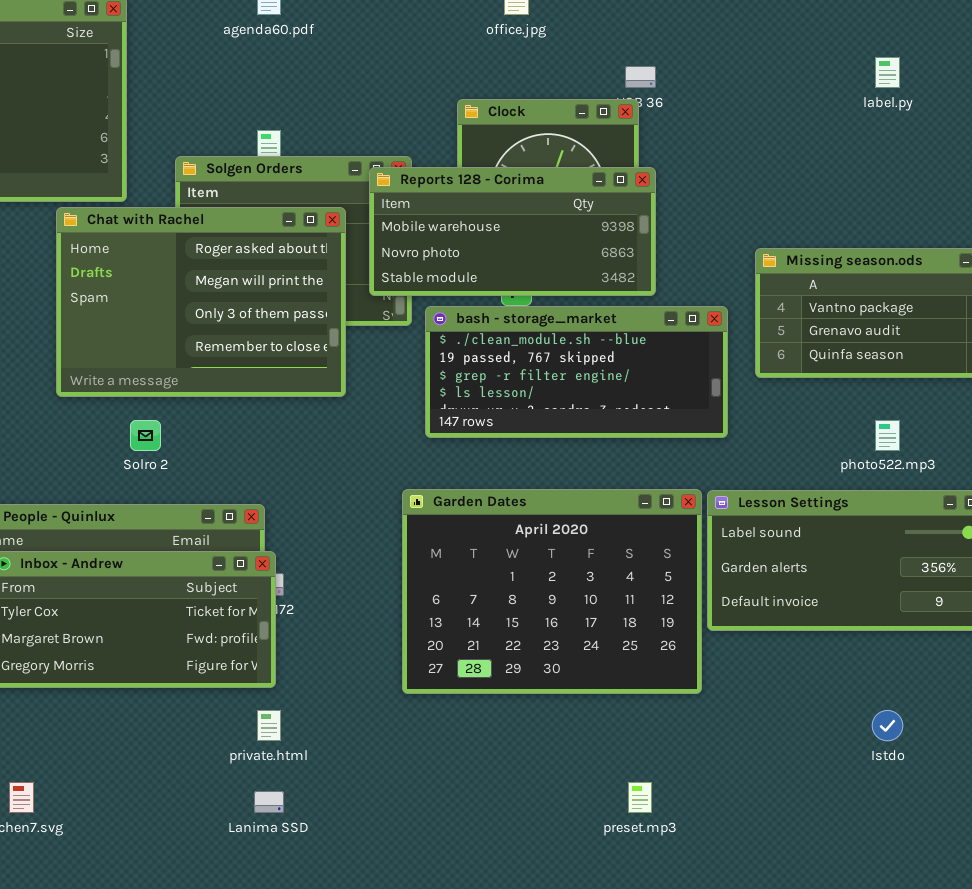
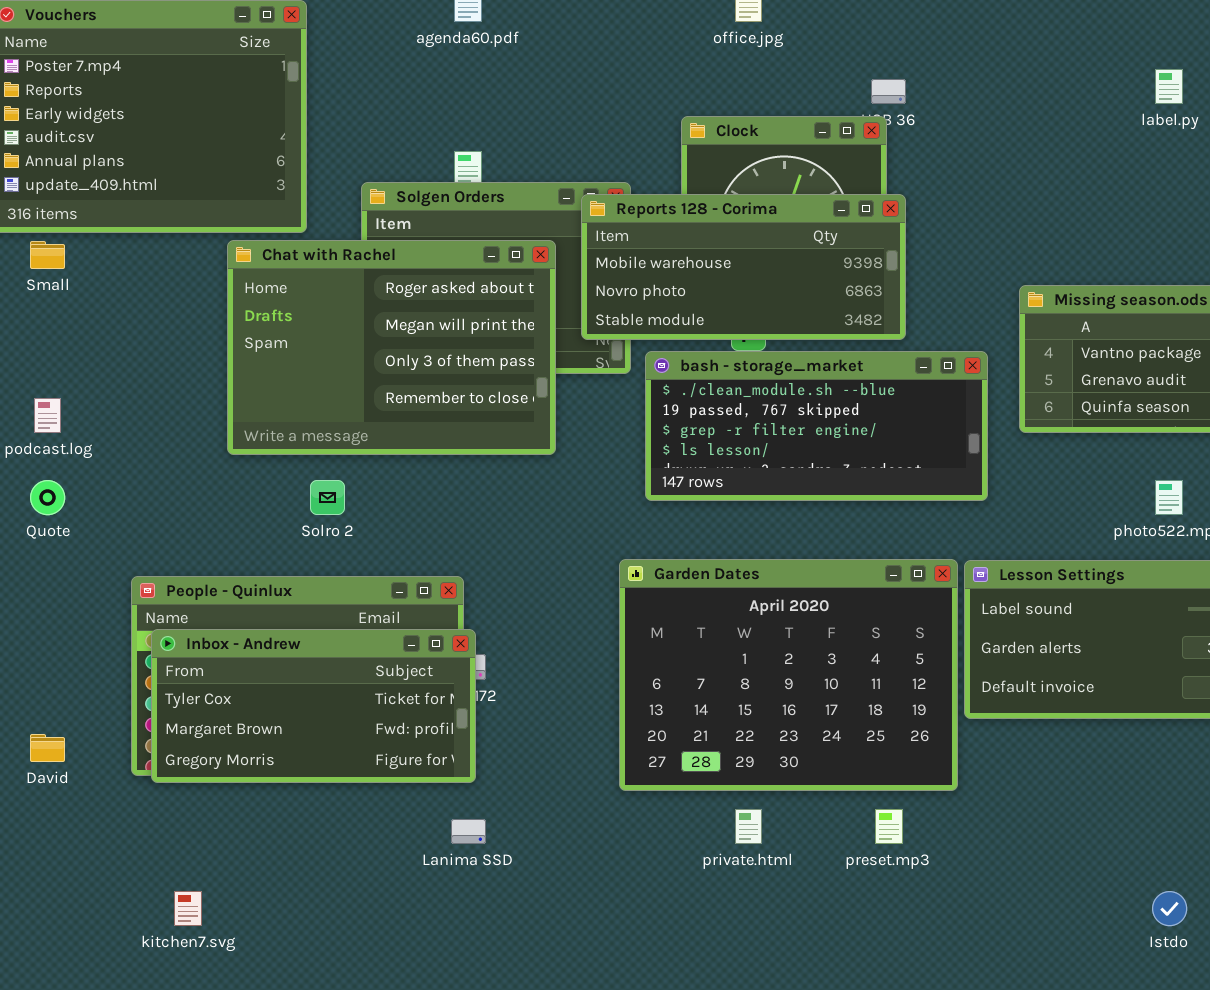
private.html: [257,710,281,741] -> [735,809,762,844], moved
Istdo: [872,710,903,741] -> [1152,891,1187,926], moved
preset.mp3: [628,782,652,813] -> [875,809,903,844], moved
Lanima SSD: [254,791,284,813] -> [451,819,486,844], moved

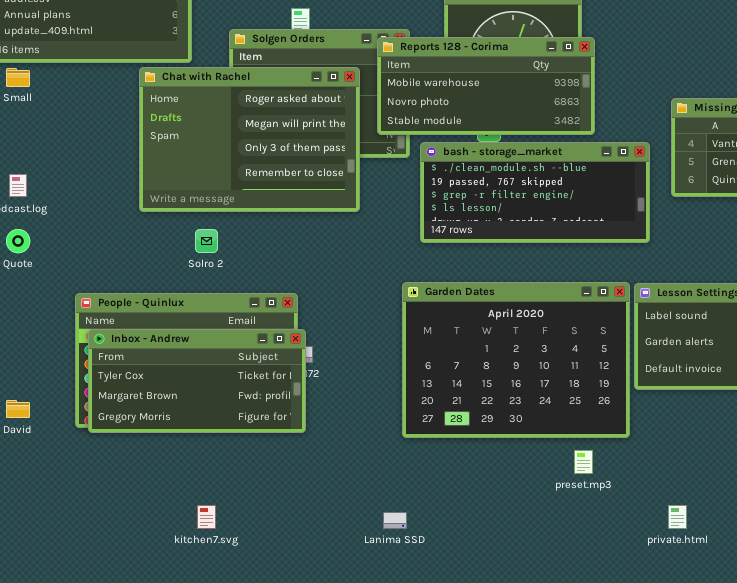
private.html: [735,809,762,844] -> [668,505,687,529], moved
Lanima SSD: [451,819,486,844] -> [383,512,407,529], moved
kitchen7.svg: [174,891,202,926] -> [197,505,216,529], moved

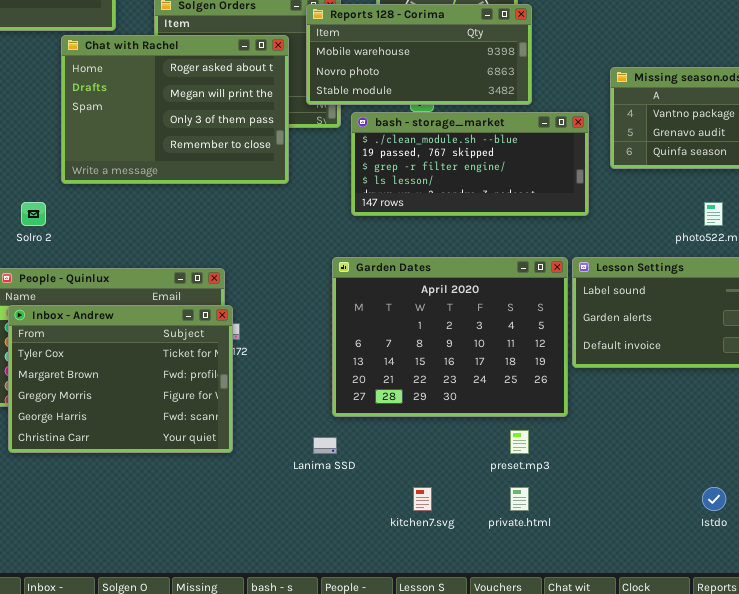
Solro 2: [195,229,218,253] -> [21,202,46,226], moved
Inbox - Andrew: [88,329,306,433] -> [8,305,233,453], resized
kitchen7.svg: [197,505,216,529] -> [413,487,432,511], moved
private.html: [668,505,687,529] -> [510,487,529,511], moved
Lanima SSD: [383,512,407,529] -> [313,437,337,454], moved

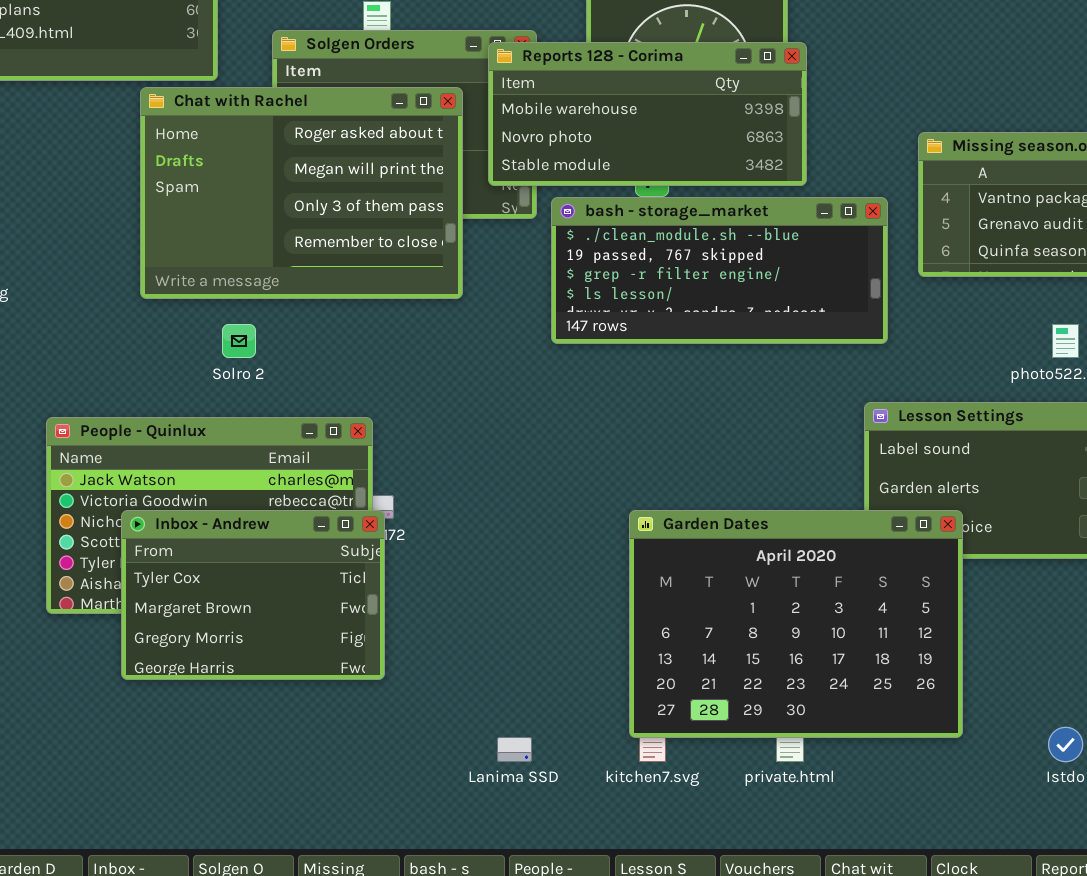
Solro 2: [21,202,46,226] -> [222,324,256,358], moved
Garden Dates: [332,257,568,417] -> [629,510,963,738], moved
Inbox - Andrew: [8,305,233,453] -> [121,510,385,680], resized
Lanima SSD: [313,437,337,454] -> [497,737,532,762], moved

